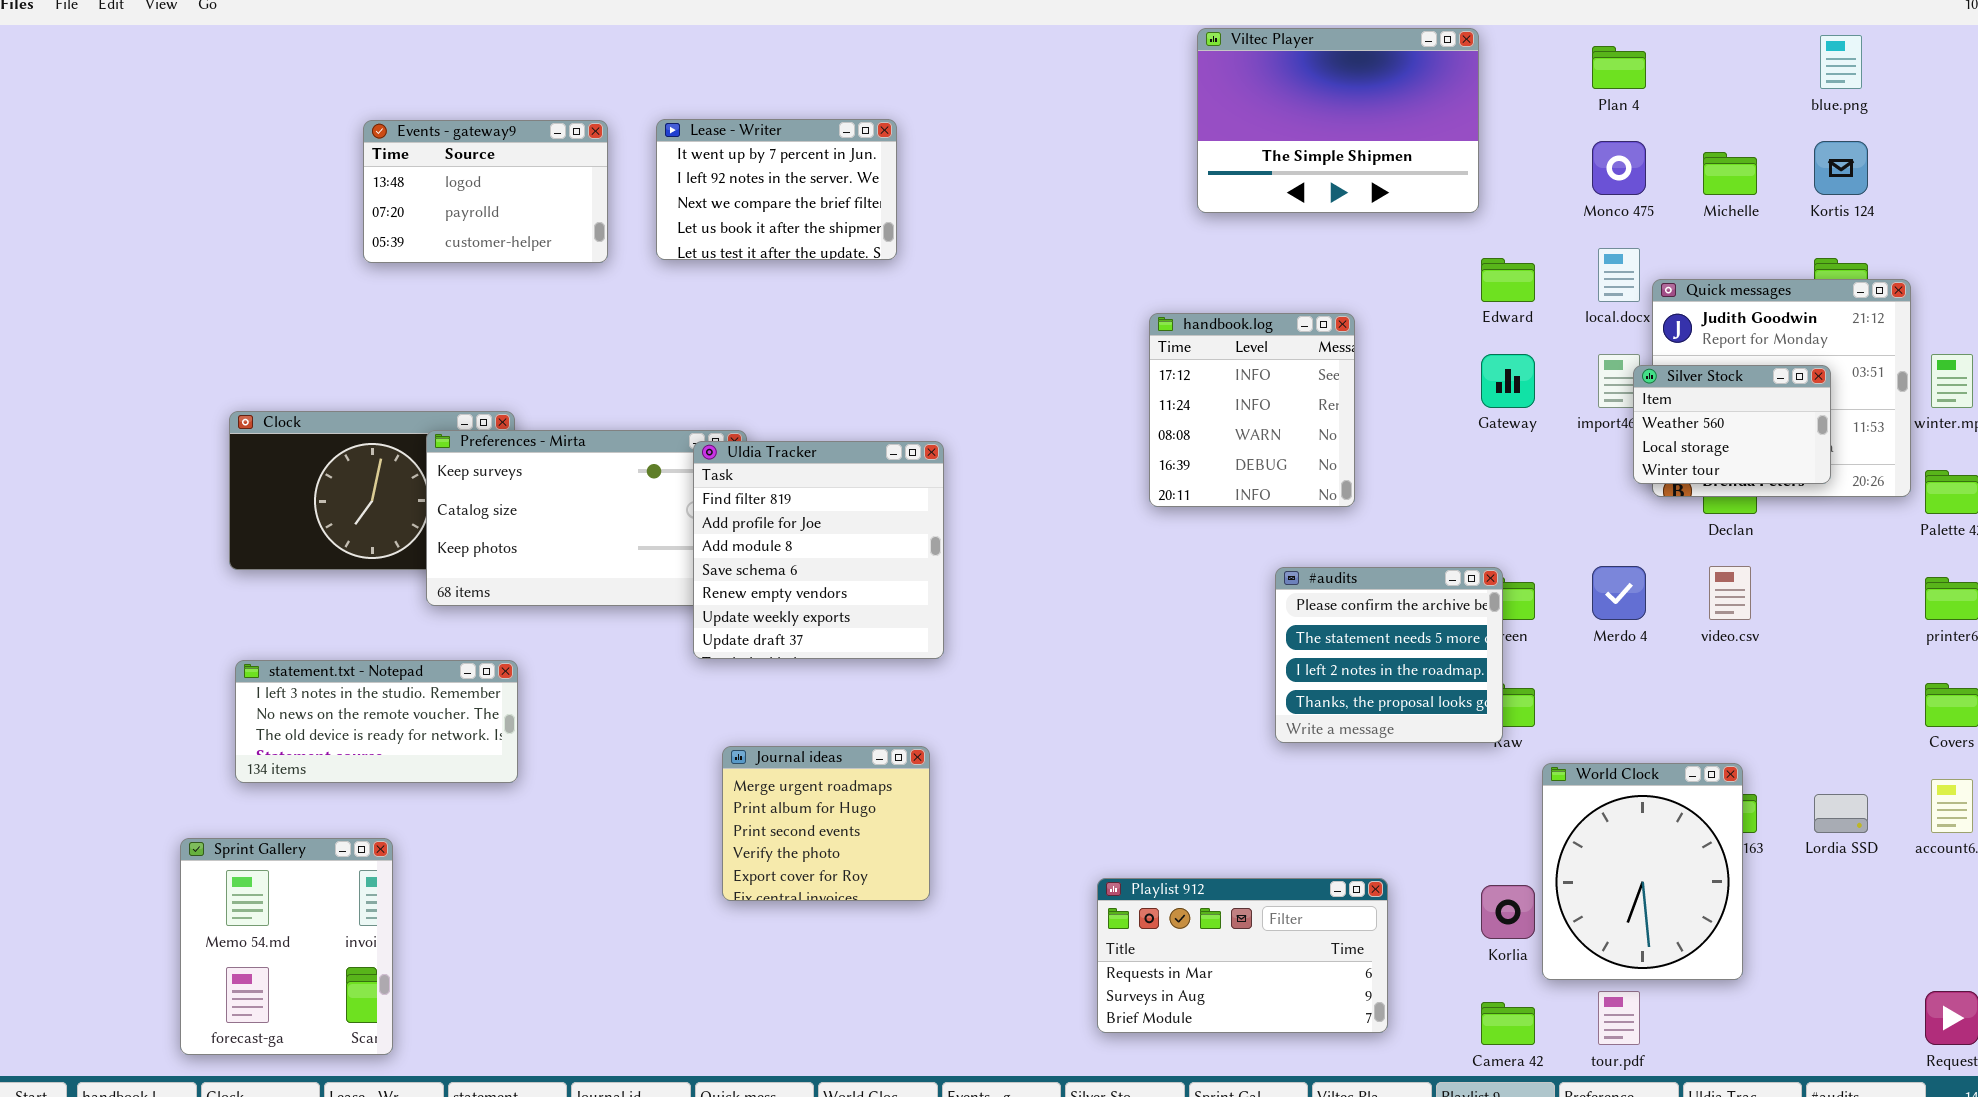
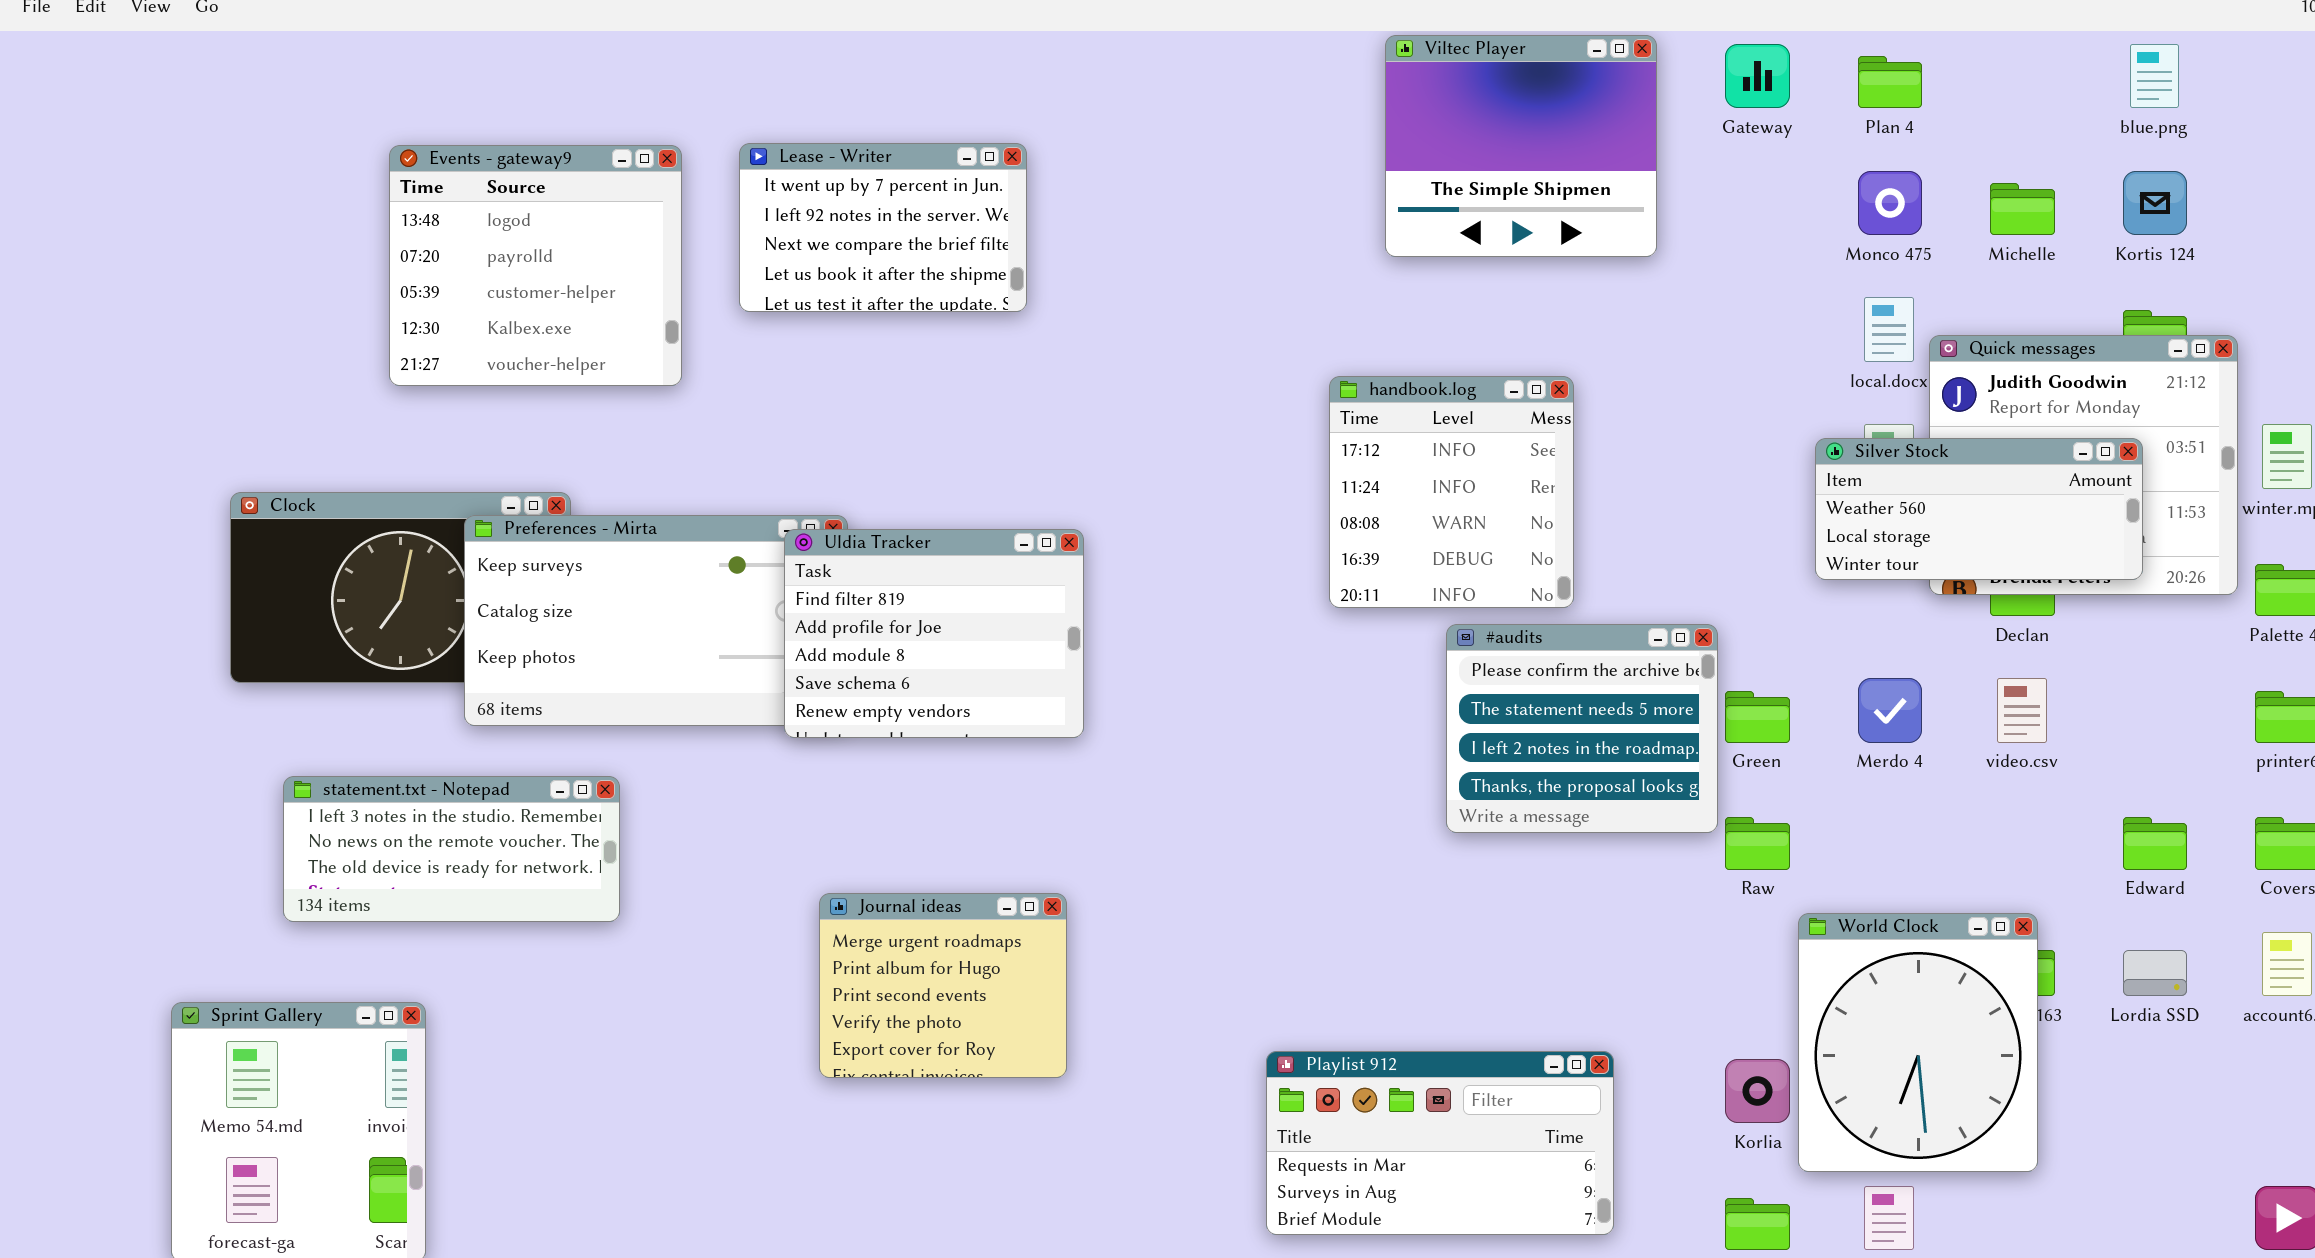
Viltec Player: [1197,28,1479,213] -> [1385,35,1657,257], resized
Events - gateway9: [363,120,608,263] -> [389,145,682,386], resized
Edward: [1481,258,1535,302] -> [2123,817,2187,870], moved
Gateway: [1481,354,1535,408] -> [1725,44,1790,108], moved
Silver Stock: [1633,365,1831,484] -> [1815,438,2143,580], resized
Uldia Tracker: [693,441,944,659] -> [784,529,1084,738], resized
#audits: [1275,567,1503,743] -> [1446,624,1718,833], moved
statement.txt - Notepad: [235,660,518,783] -> [283,776,620,922], moved

